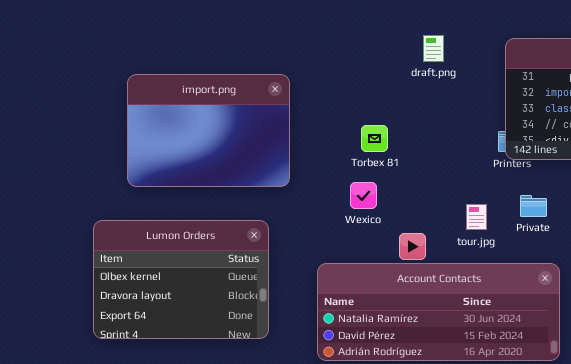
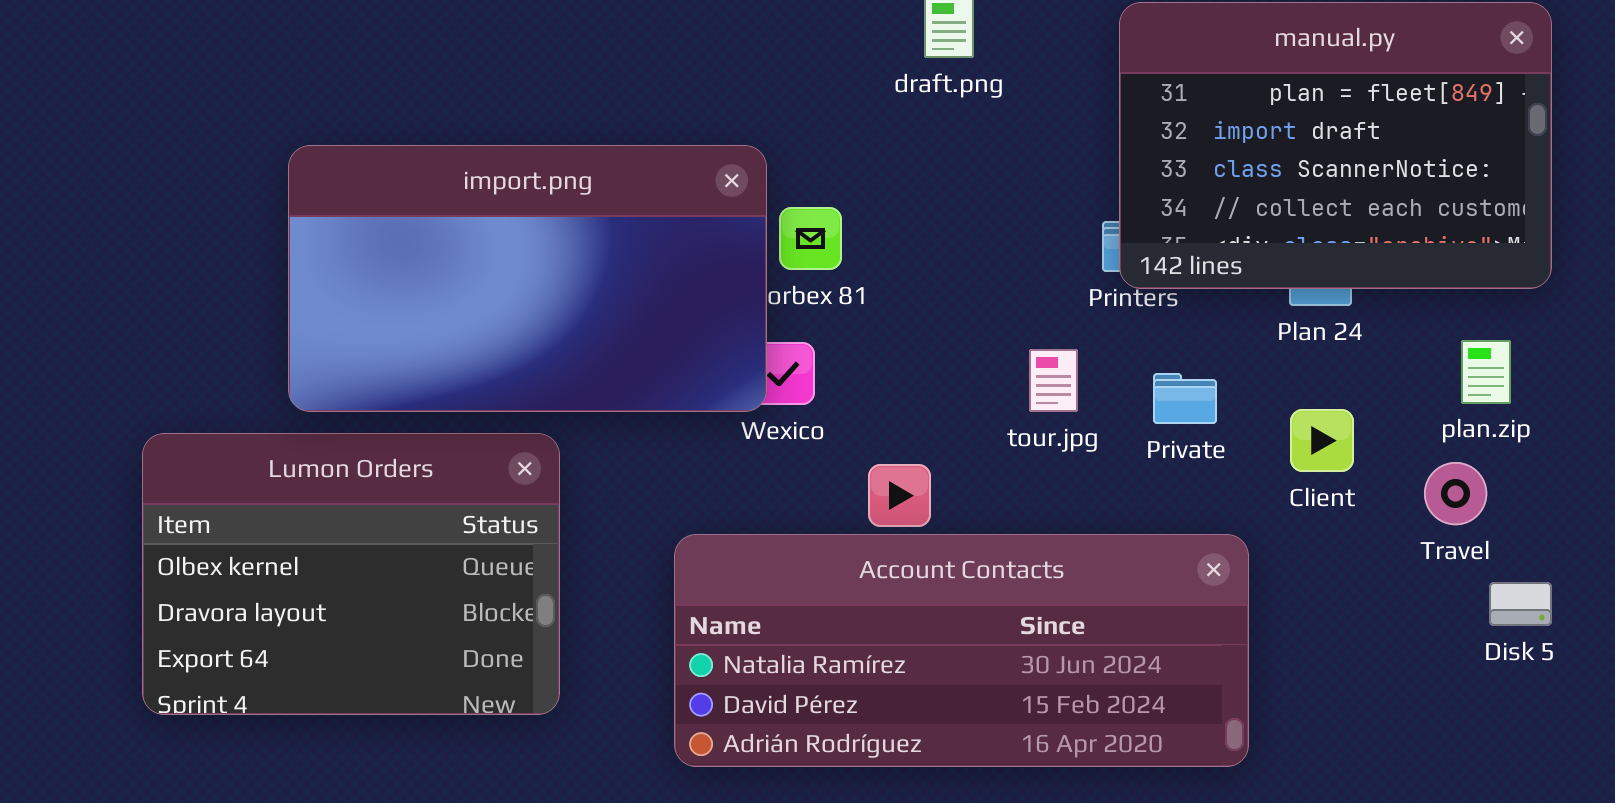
import.png: [127,74,290,187] -> [288,145,767,412], moved, resized
tour.jpg: [466,204,487,230] -> [1029,349,1078,412], moved

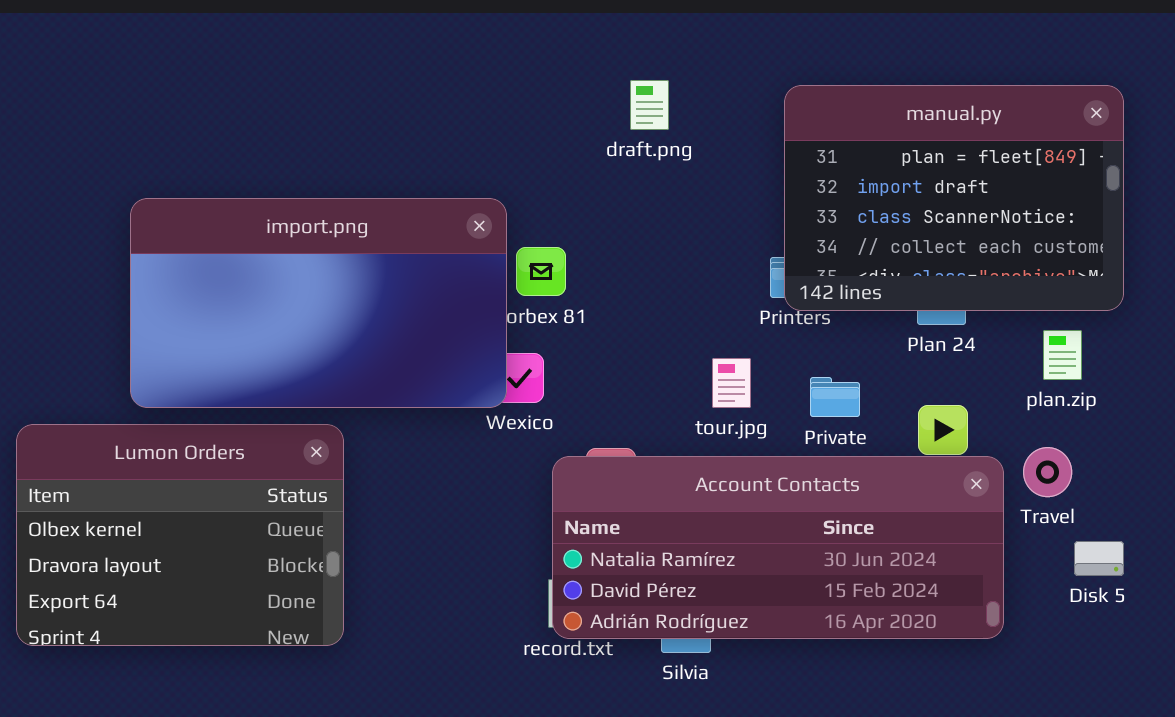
plan.zip: [1461,340,1511,404] -> [1043,330,1082,380], moved
Account Contacts: [674,534,1249,767] -> [552,456,1004,639], moved

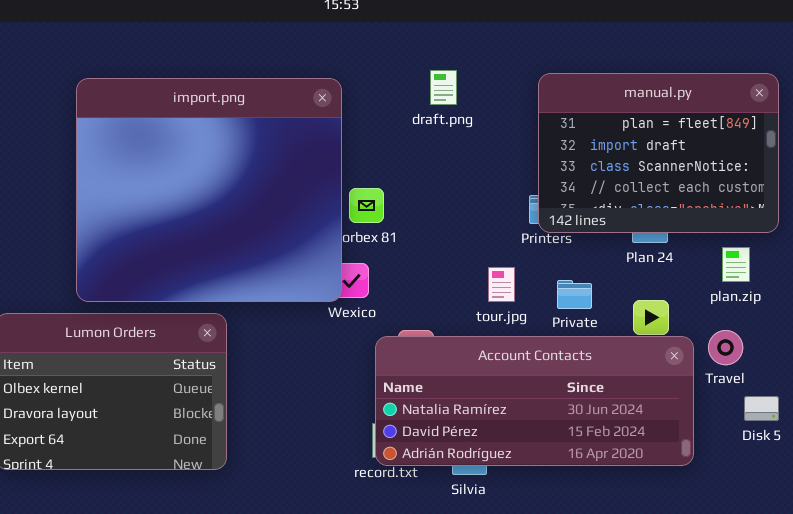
import.png: [130,198,507,408] -> [76,78,342,302], resized

